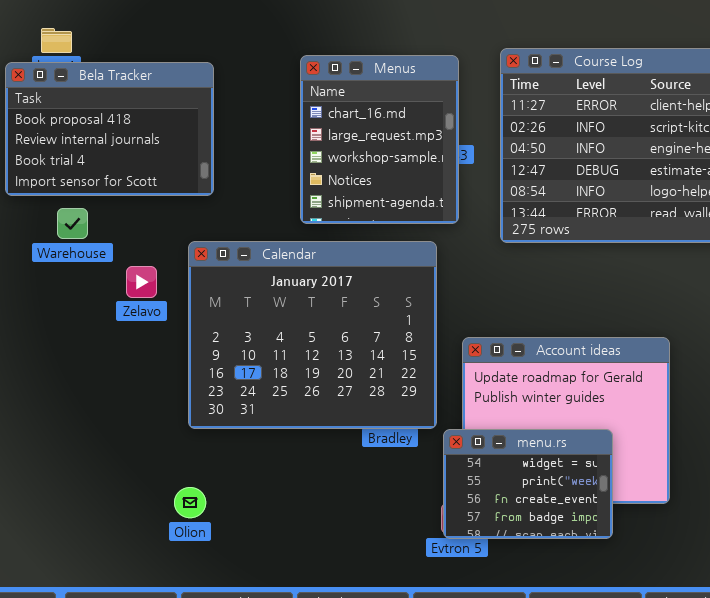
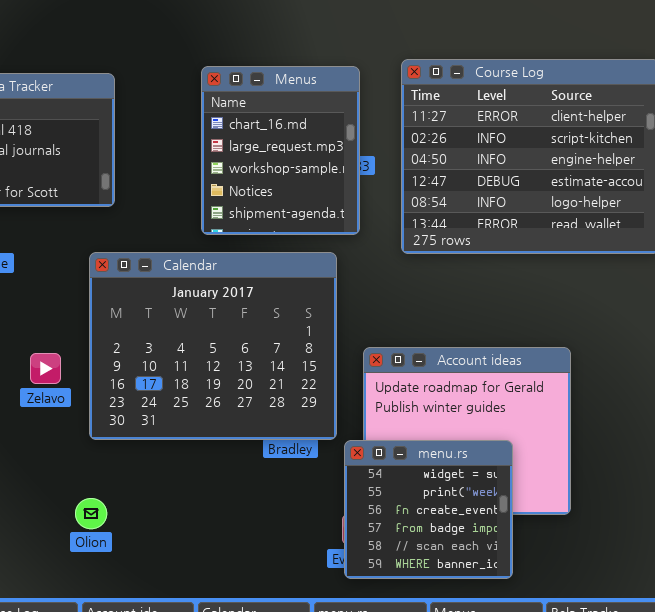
Zelavo: [126,266,157,298] -> [30,353,61,384], moved
menu.rs: [443,429,613,539] -> [344,440,513,579], resized

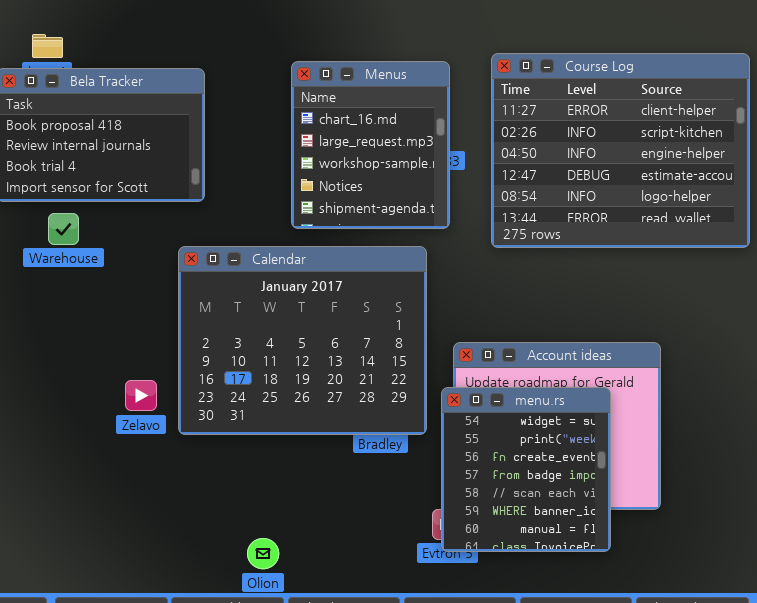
Zelavo: [30,353,61,384] -> [125,380,157,411], moved
menu.rs: [344,440,513,579] -> [441,387,611,552], moved, resized
Olion: [75,498,107,529] -> [247,538,279,569], moved

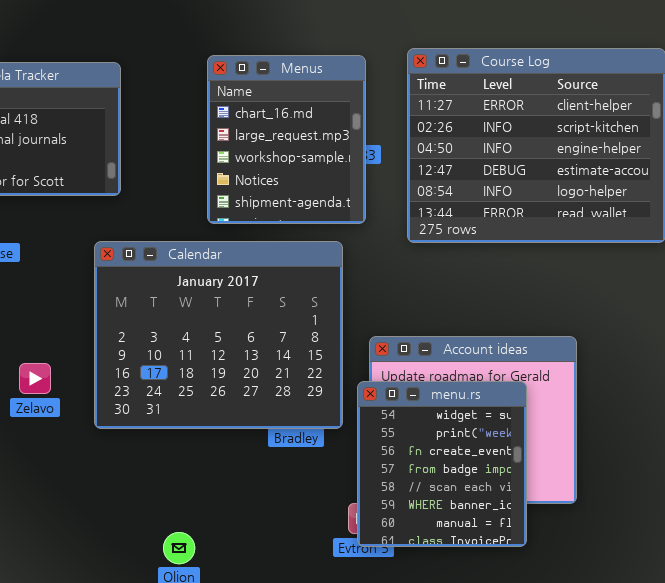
Zelavo: [125,380,157,411] -> [19,363,51,394], moved

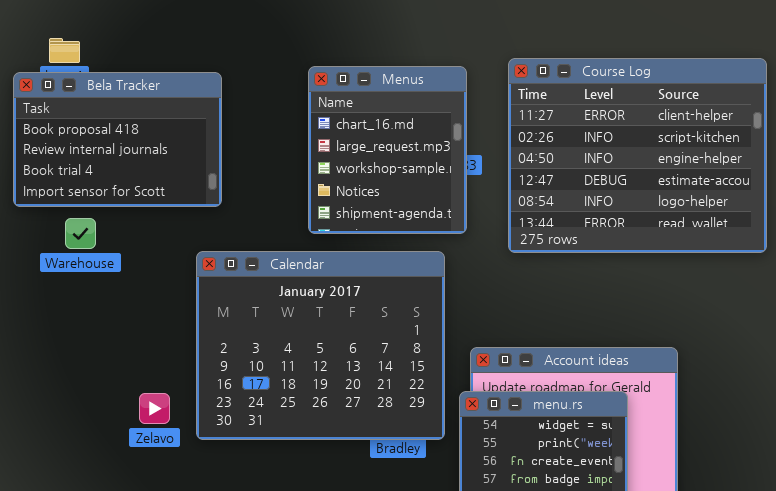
Zelavo: [19,363,51,394] -> [139,393,170,424], moved

